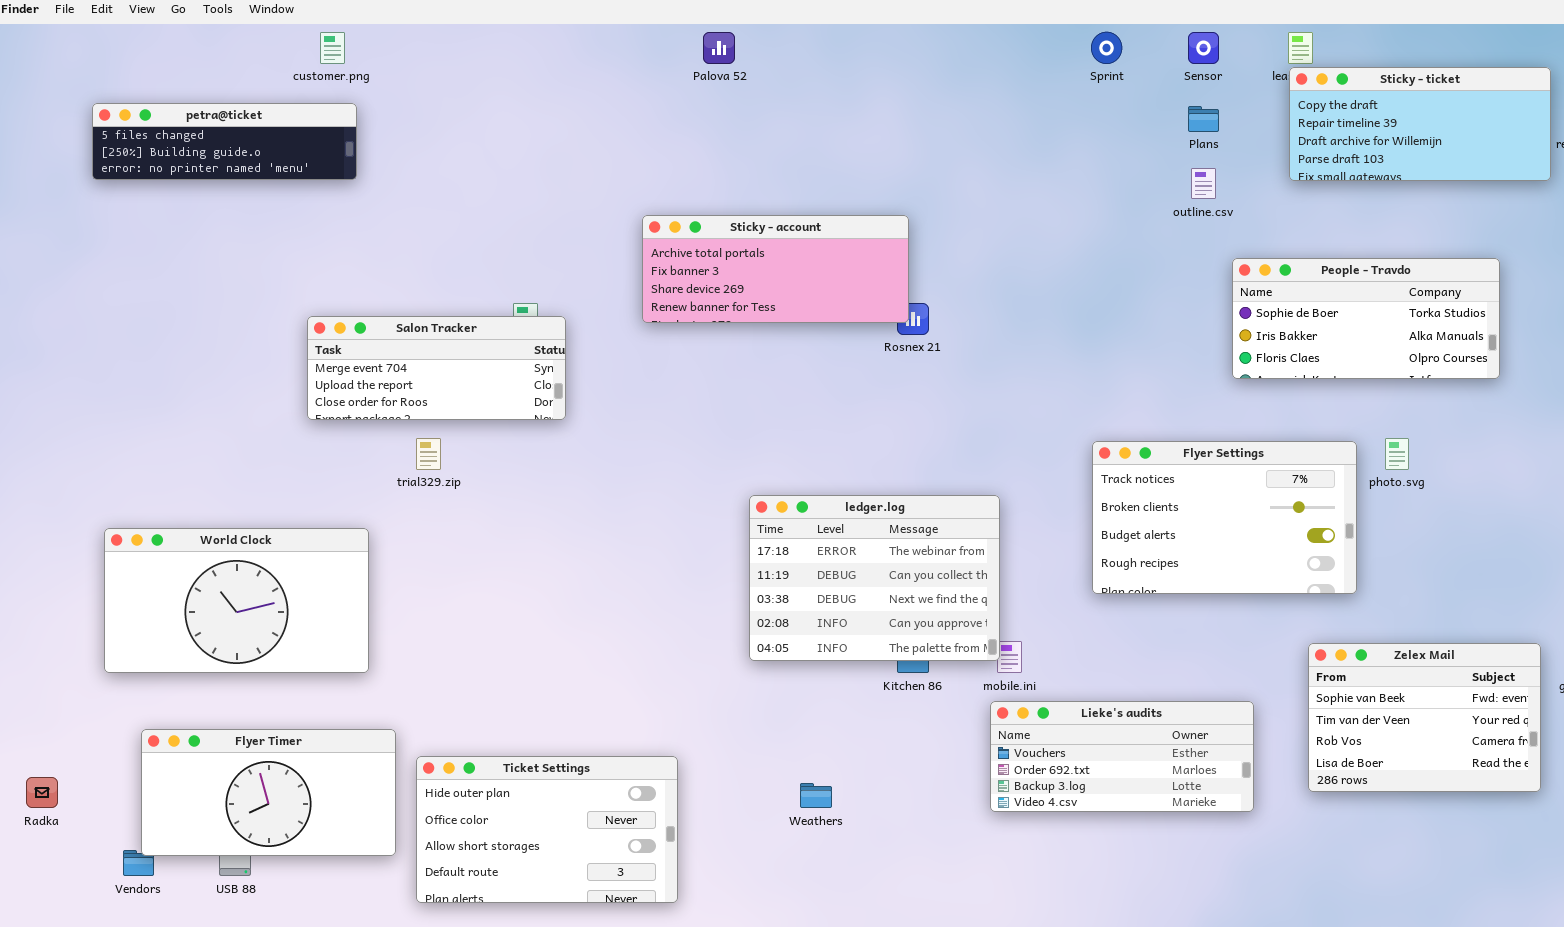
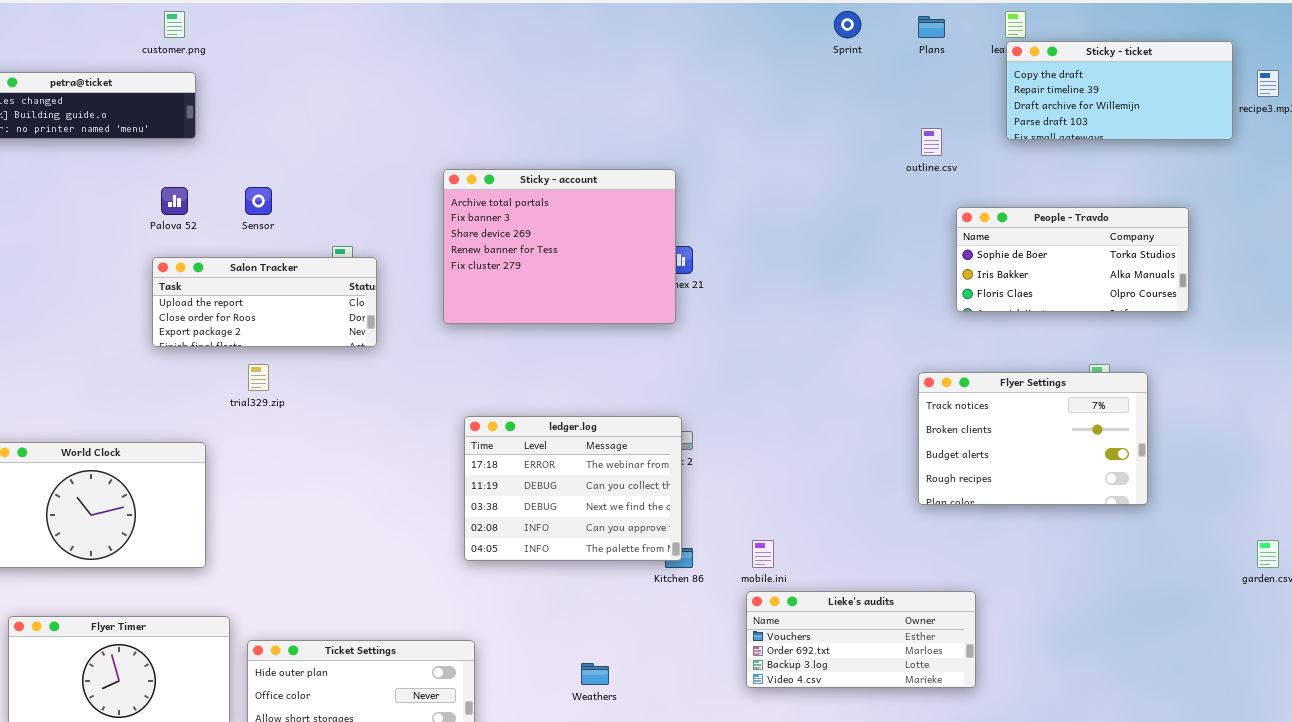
Palova 52: [703,32,735,64] -> [161,187,188,215], moved
Sensor: [1188,32,1219,64] -> [245,187,272,215], moved
Plans: [1188,106,1219,132] -> [918,16,945,38], moved
Sticky - account: [642,215,909,323] -> [443,169,676,324], resized
Salon Tracker: [307,316,566,420] -> [152,257,377,347], scrolled down 1 row
Flyer Settings: [1092,441,1357,594] -> [918,372,1148,505], moved
ledger.log: [749,495,1000,661] -> [464,416,682,561], moved
Zelex Mail: [1308,643,1541,792] -> none, closed

